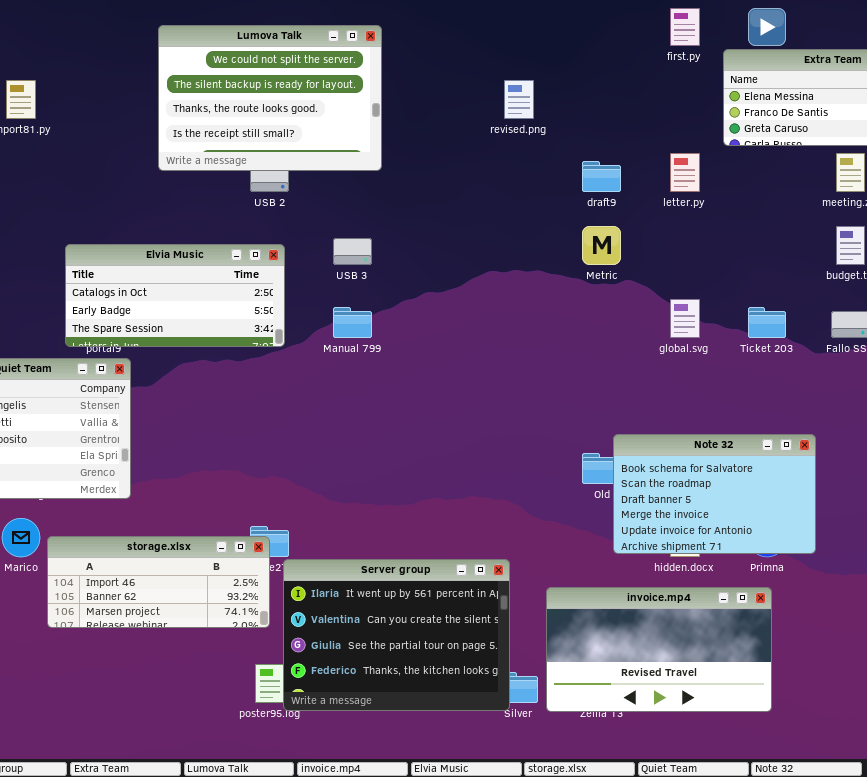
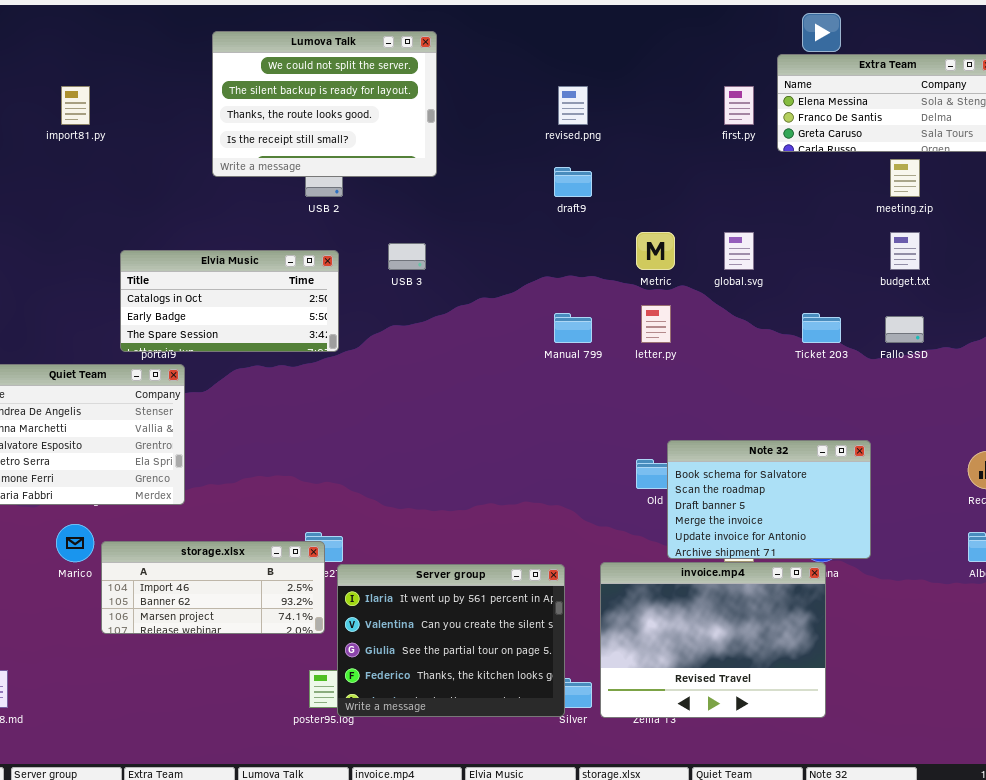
first.py: [670,8,700,46] -> [724,86,754,125], moved
letter.py: [670,153,700,192] -> [641,305,671,343], moved
draft9: [582,161,621,192] -> [554,167,592,197], moved
global.svg: [670,299,700,338] -> [724,232,754,270], moved
Manual 799: [333,307,372,338] -> [554,313,592,343], moved
invoice.mp4: [546,587,772,712] -> [600,562,826,718], resized

